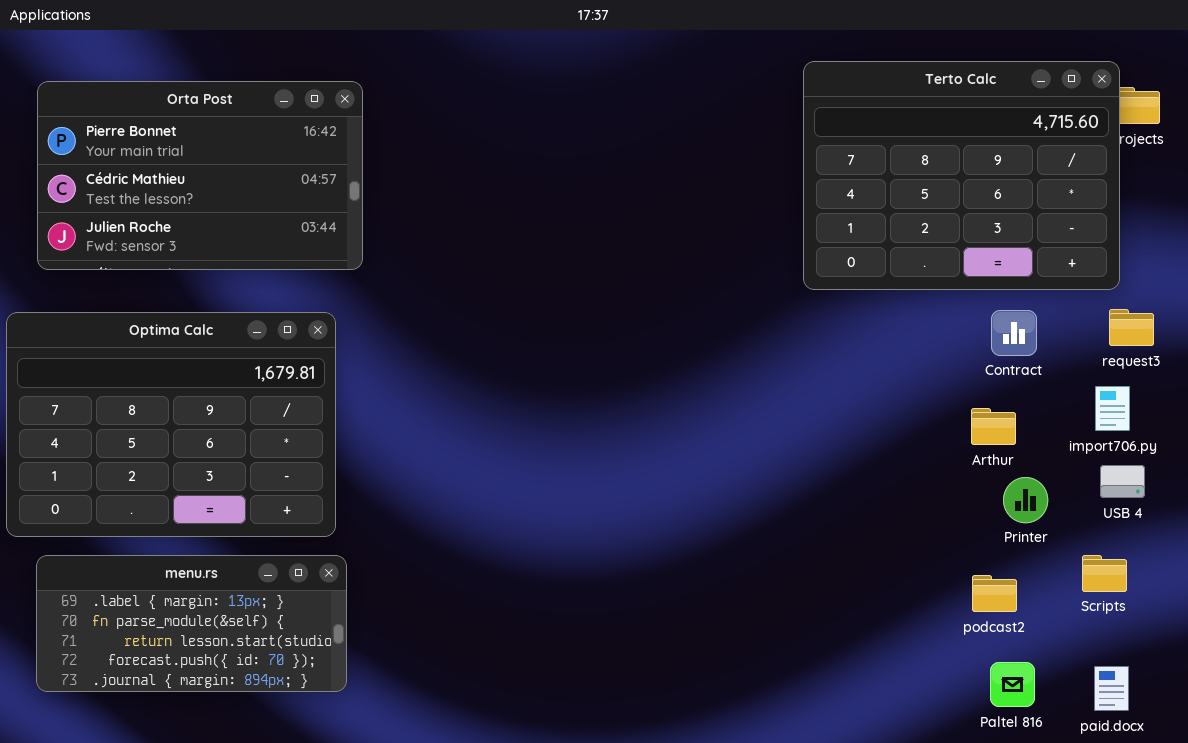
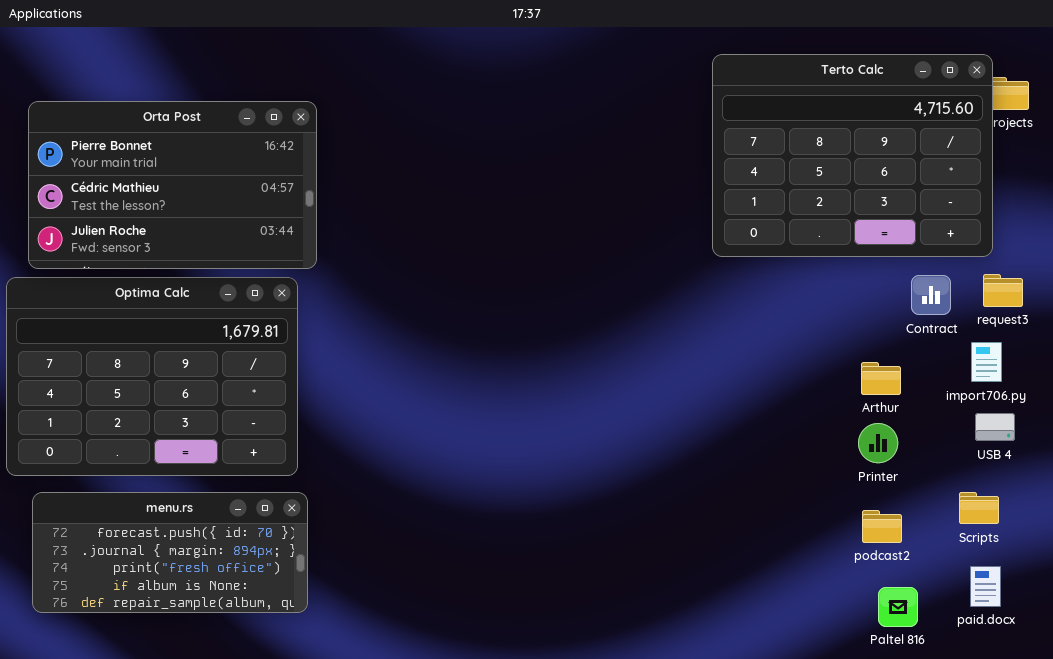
Orta Post: [37,81,363,270] -> [28,101,317,269], moved
Contract: [991,310,1037,356] -> [911,275,951,315], moved
Printer: [1003,477,1048,523] -> [858,423,898,463], moved
menu.rs: [36,555,347,692] -> [32,492,308,613], scrolled down 3 rows
paid.docx: [1094,666,1129,711] -> [970,566,1001,607], moved

